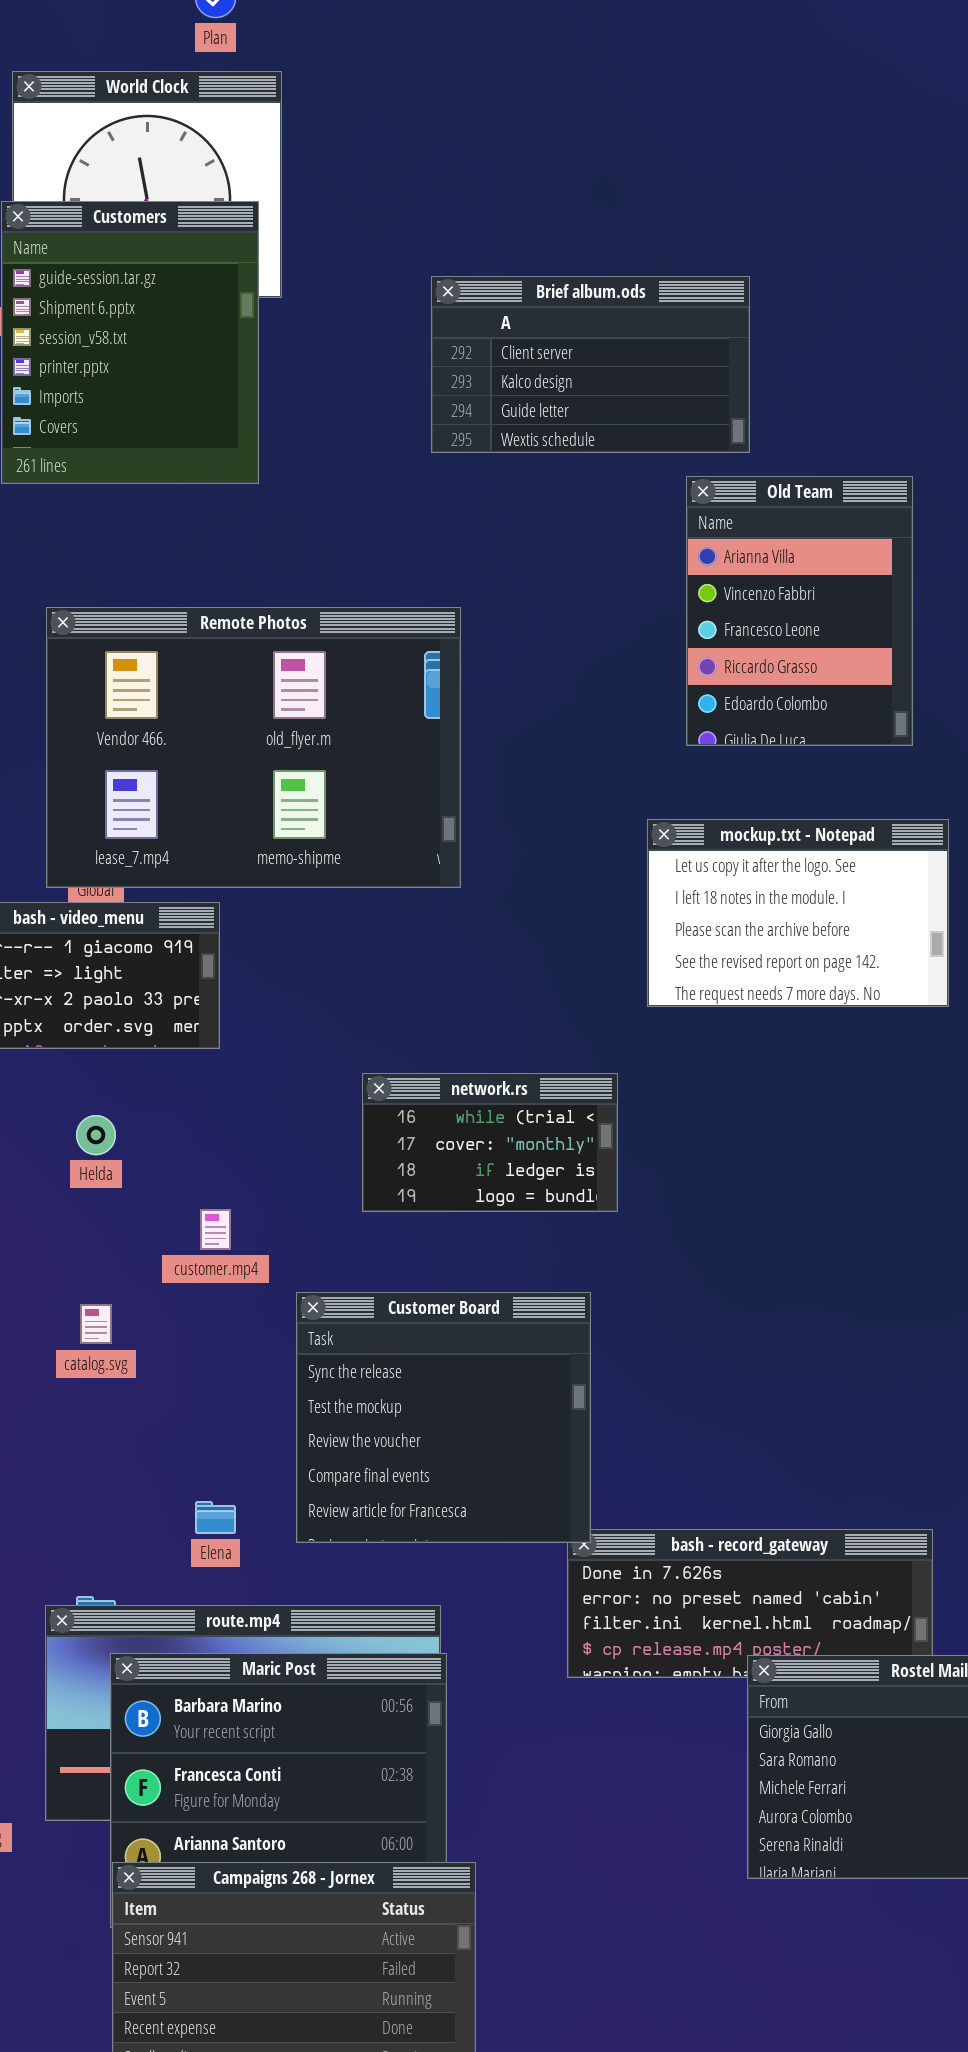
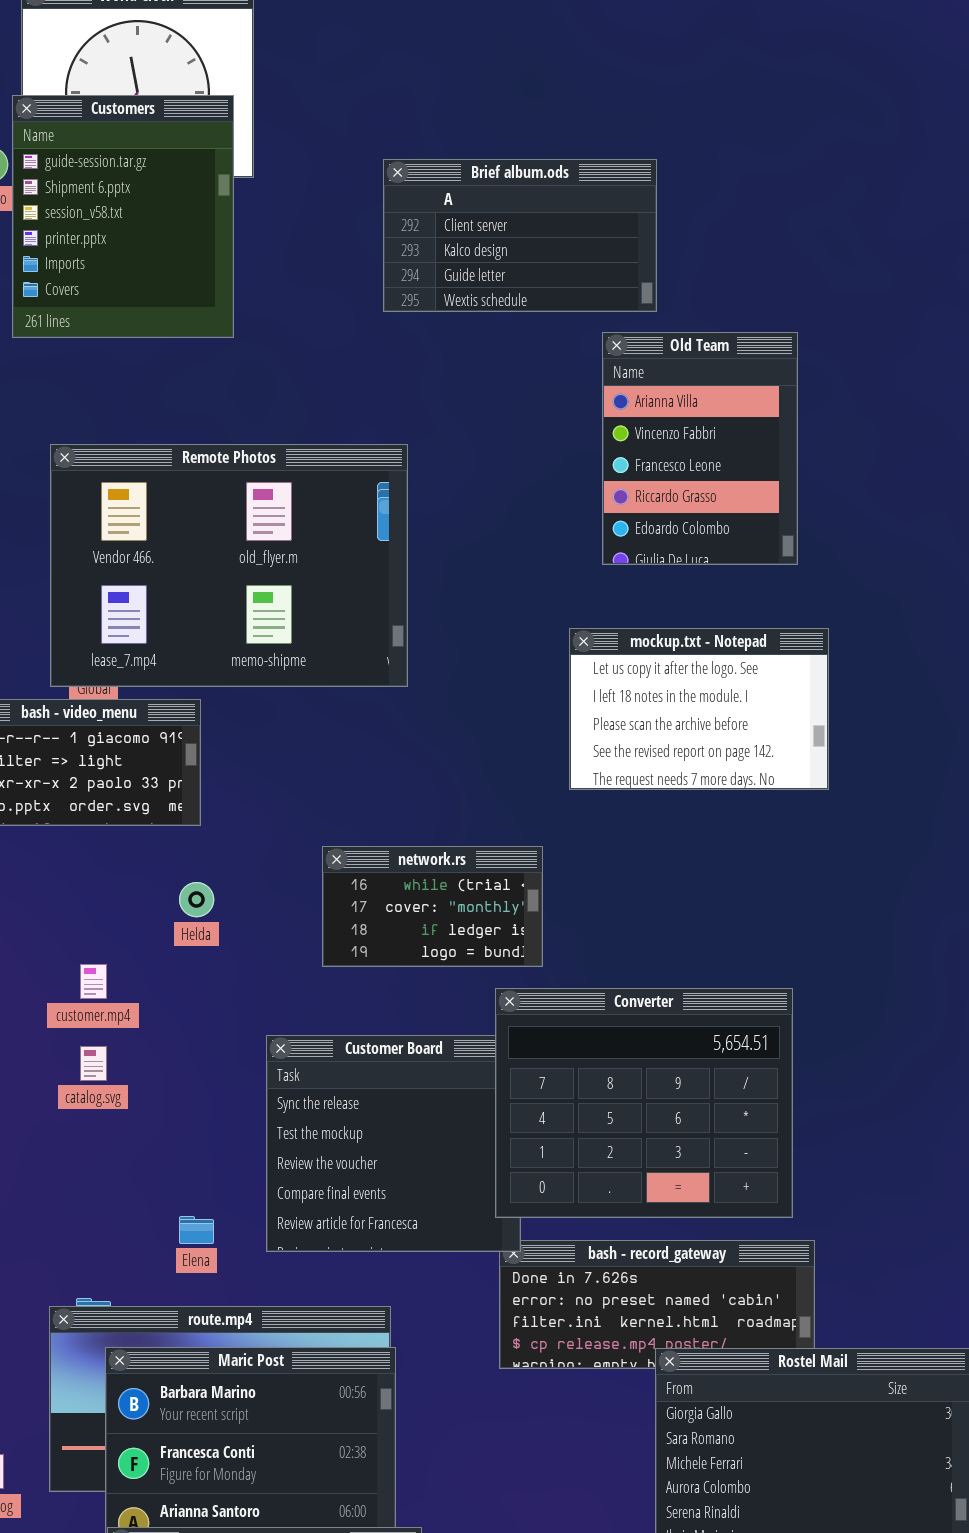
Helda: [76,1115,116,1155] -> [179,882,214,917], moved
customer.mp4: [200,1209,231,1250] -> [80,964,107,999], moved
Converter: none -> [495,988,793,1218], opened

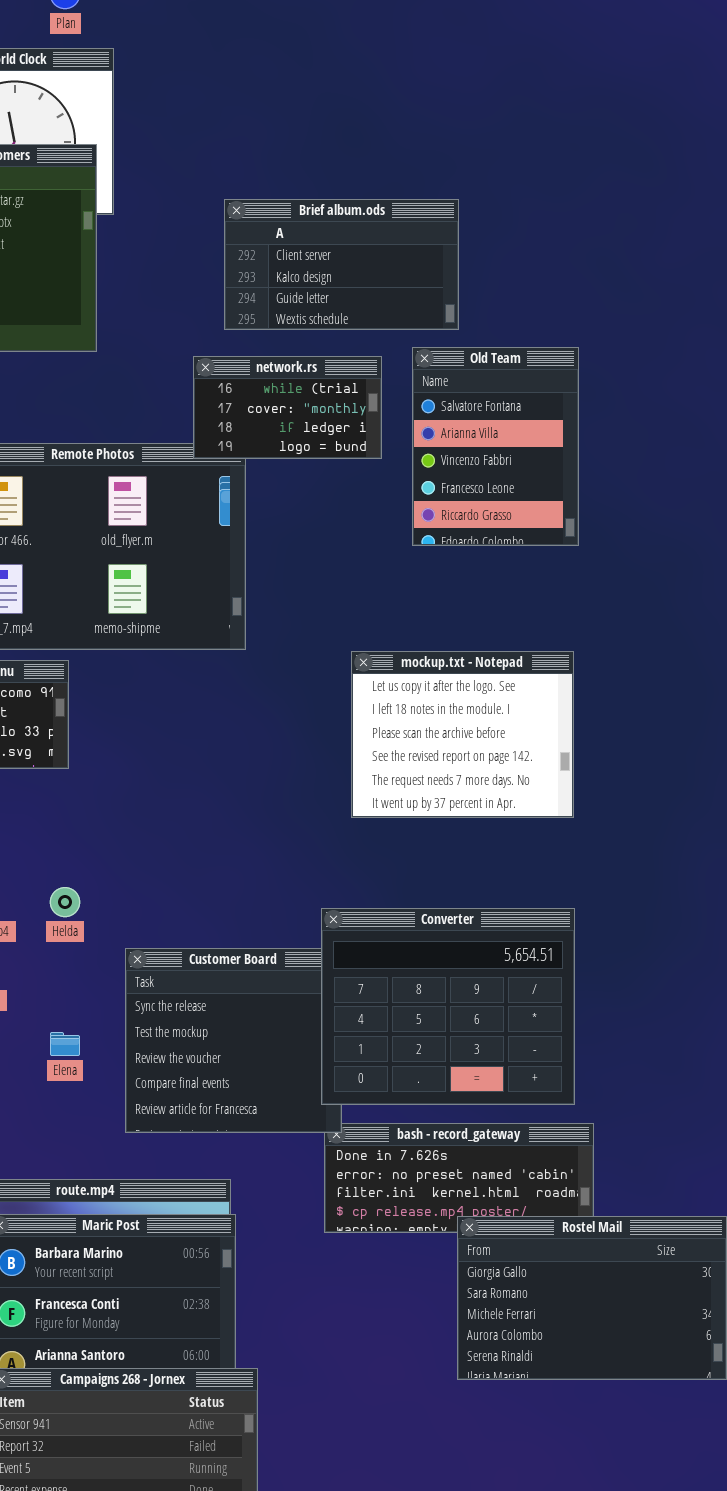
Old Team: [602,332,798,565] -> [412,347,579,546], scrolled up 1 row
mockup.txt - Notepad: [569,628,829,790] -> [351,651,574,818], moved, resized
network.rs: [322,846,543,967] -> [193,356,382,459], moved
Helda: [179,882,214,917] -> [50,887,80,917], moved
Elena: [179,1216,214,1244] -> [50,1032,80,1056], moved

